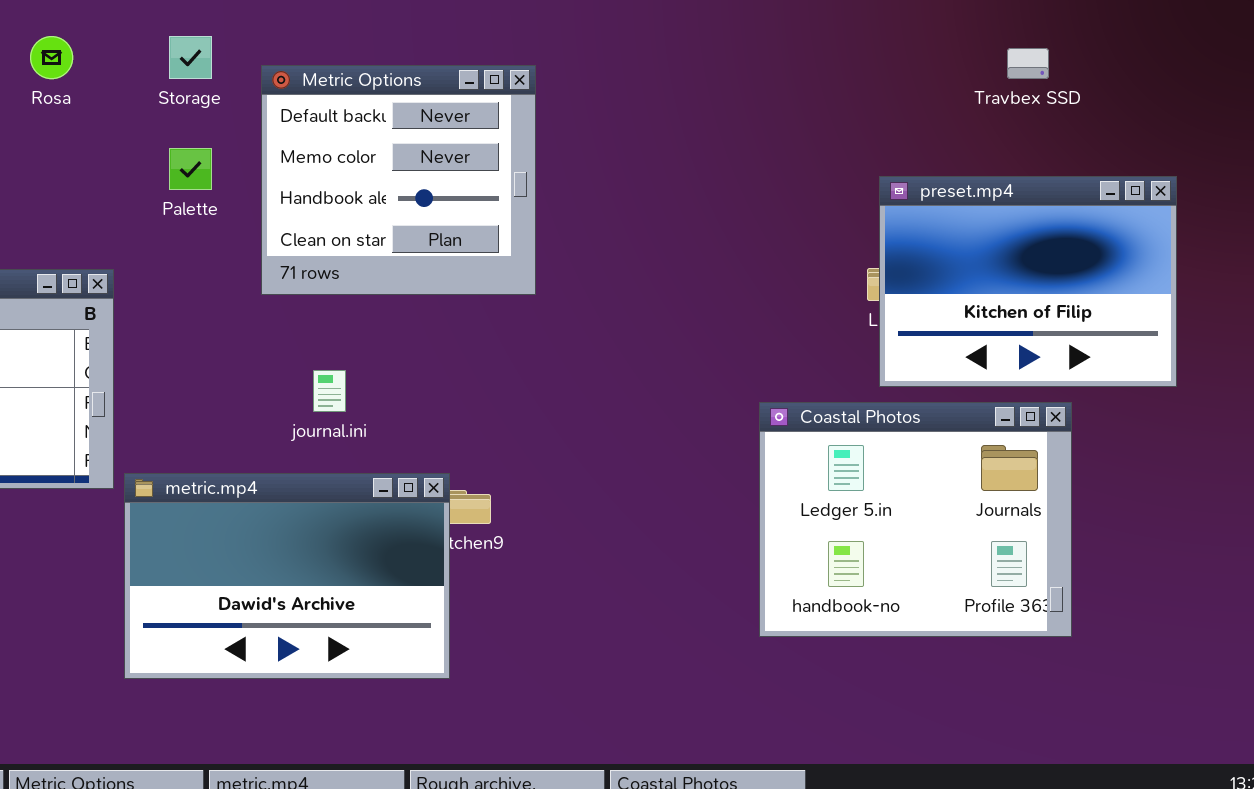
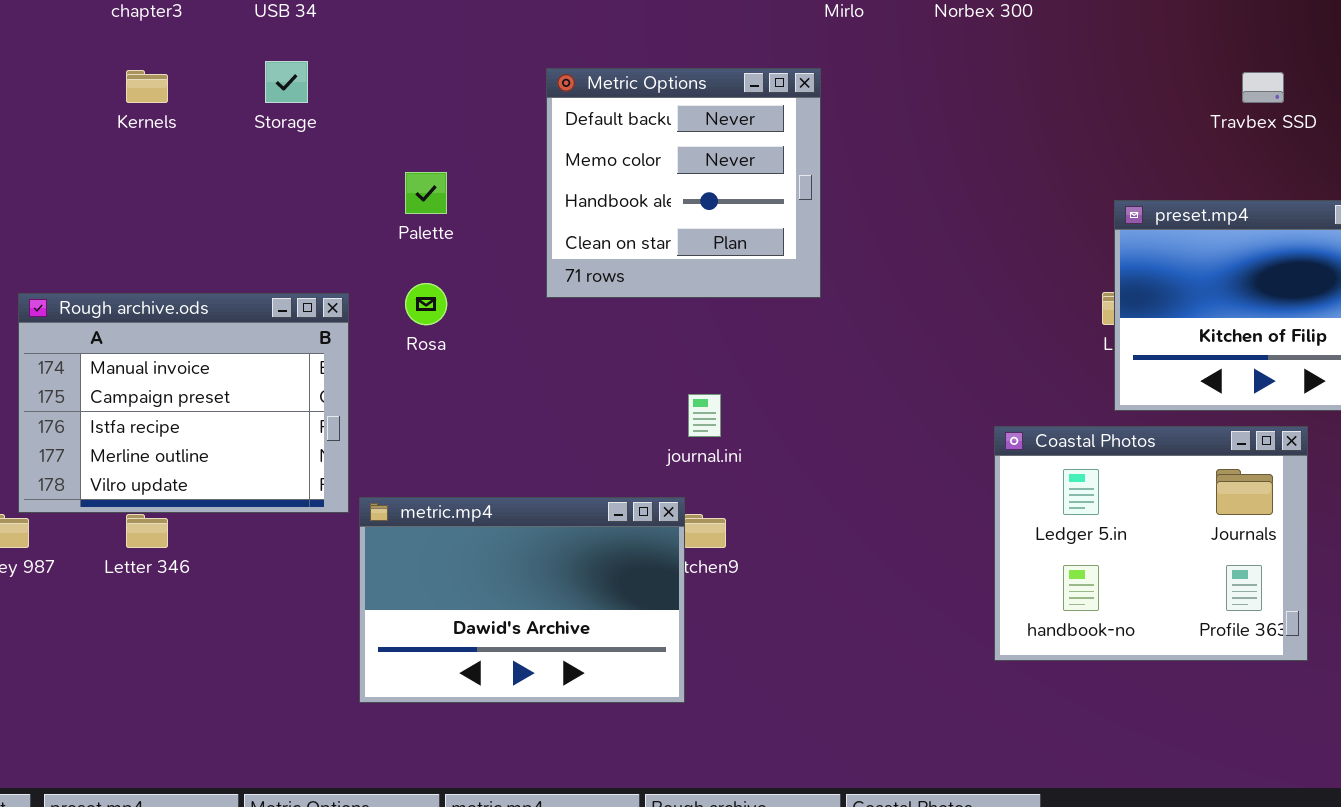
Rosa: [30,36,73,79] -> [405,283,447,325], moved
Storage: [169,36,212,79] -> [265,61,308,103], moved
Metric Options: [261,65,536,295] -> [546,68,821,298], moved
journal.ini: [313,370,346,412] -> [688,394,721,437], moved

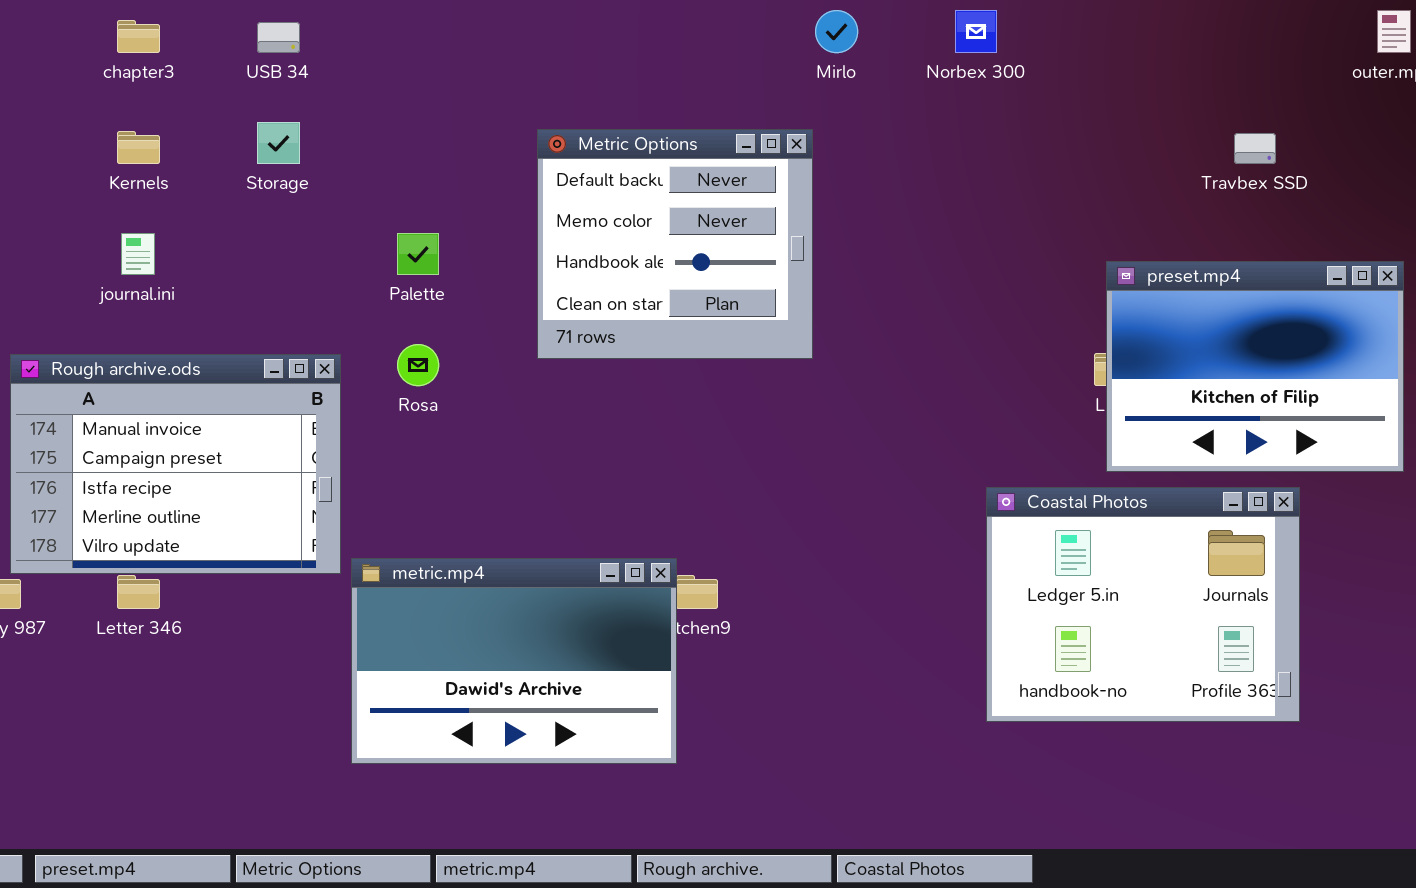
journal.ini: [688,394,721,437] -> [121,233,155,275], moved

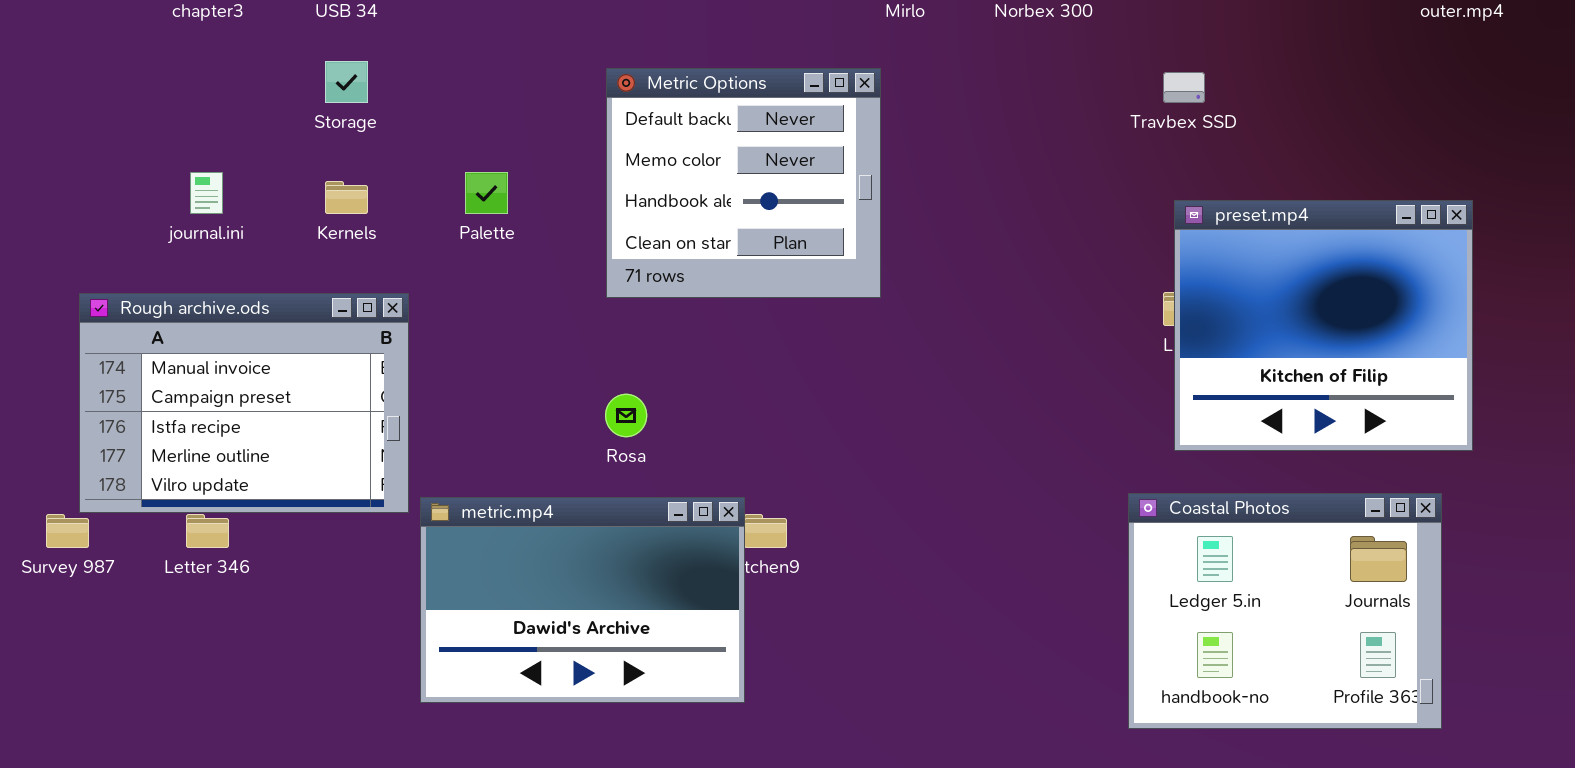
Kernels: [117,131,160,164] -> [325,181,368,214], moved
Travbex SSD: [1234,133,1276,164] -> [1163,72,1205,103], moved
preset.mp4: [1106,261,1404,472] -> [1174,200,1473,451], resized
Rosa: [397,344,439,386] -> [605,394,647,437], moved
Coastal Photos: [986,487,1300,722] -> [1128,493,1442,729], moved

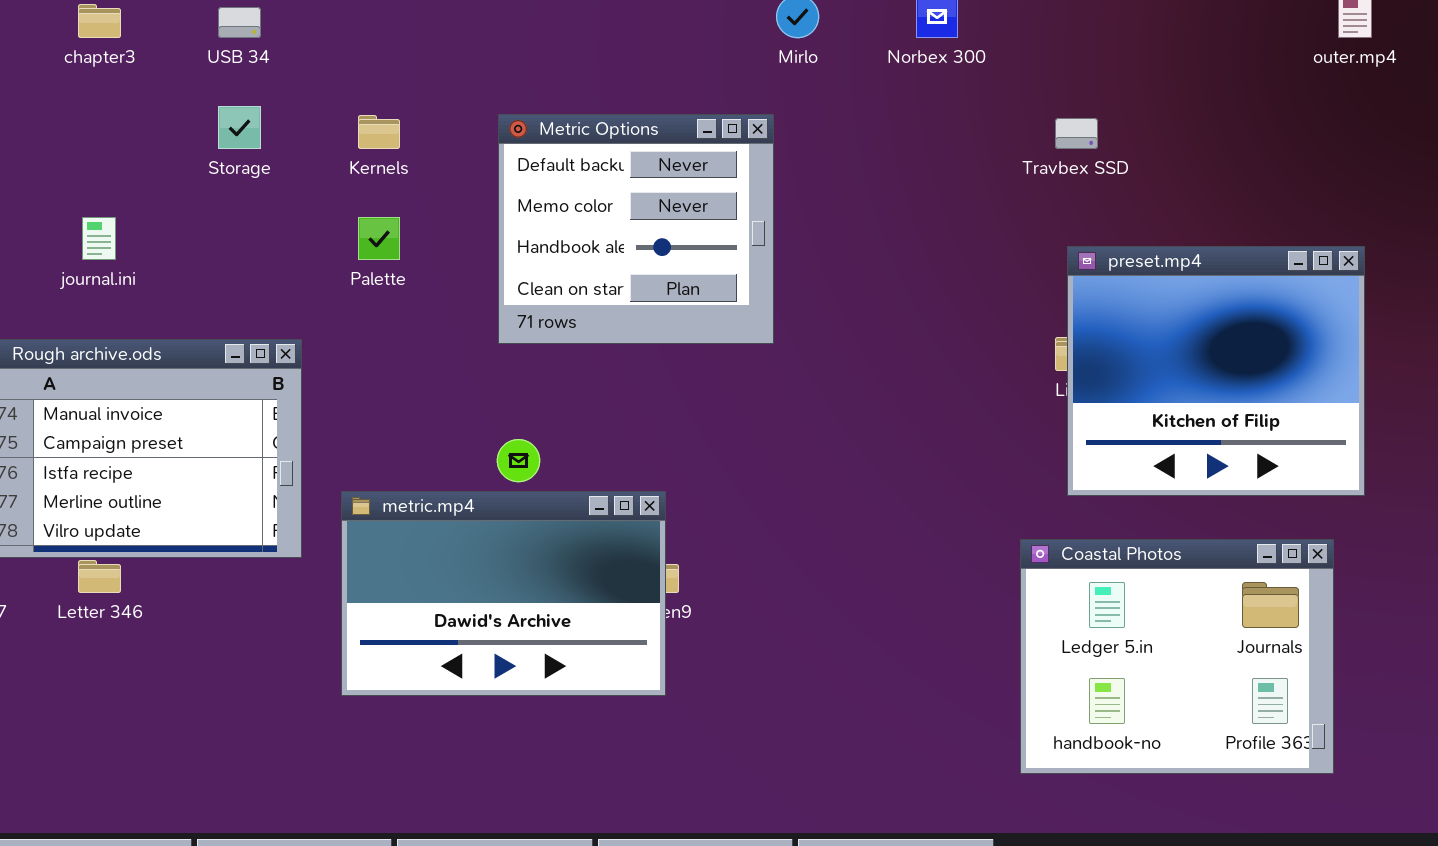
Kernels: [325,181,368,214] -> [358,115,400,149], moved
metric.mp4: [420,497,745,703] -> [341,491,666,696], moved

